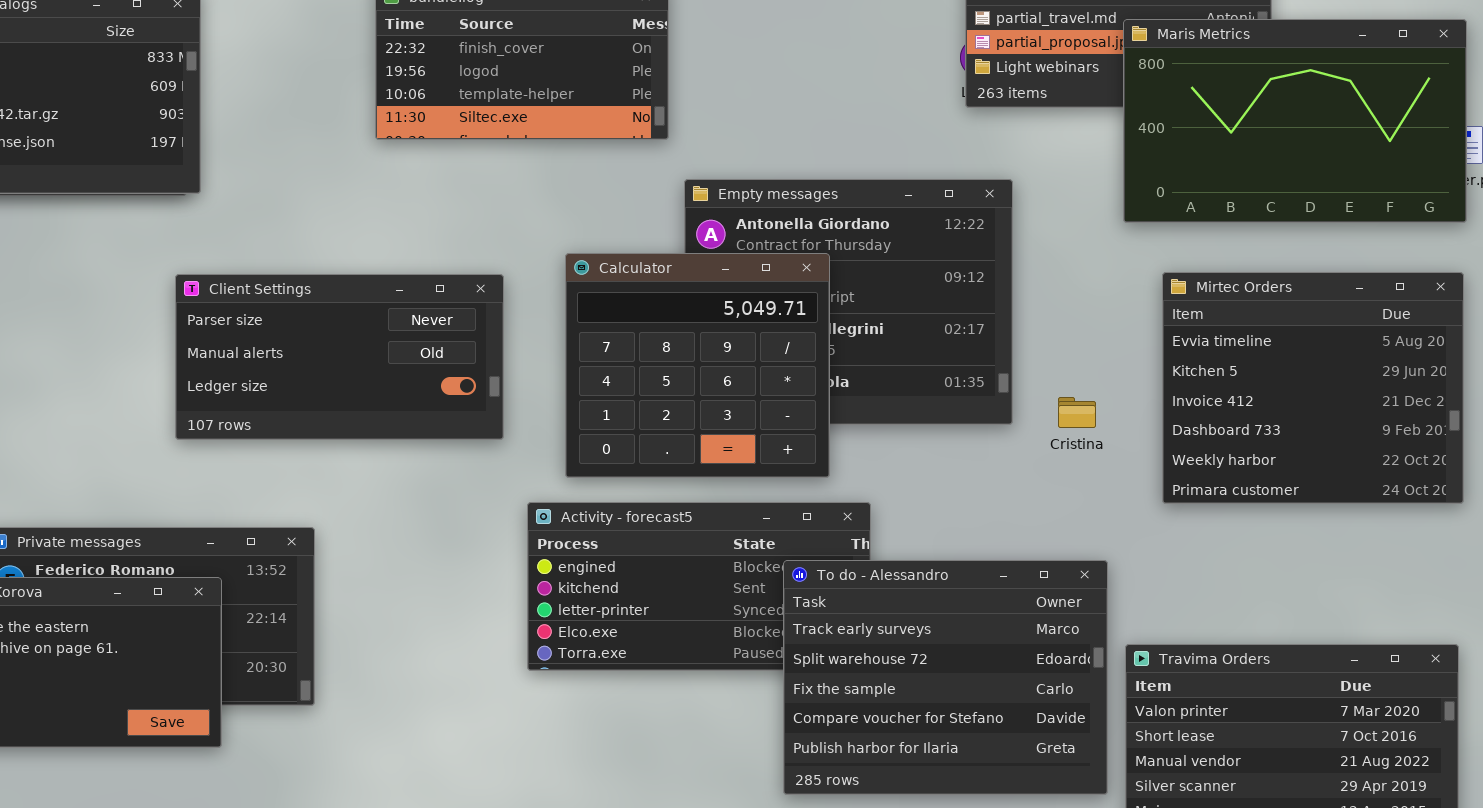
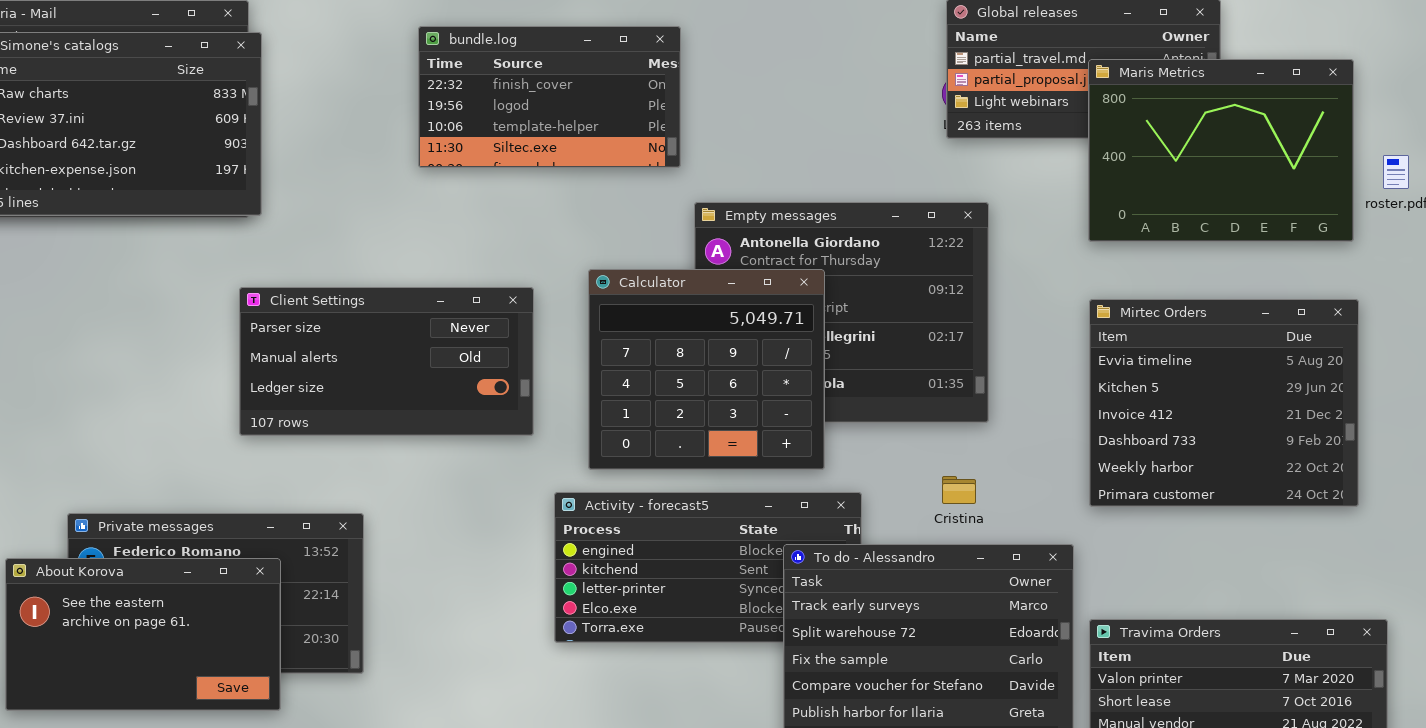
Maris Metrics: [1123,19,1467,223] -> [1088,59,1354,242], resized
Mirtec Orders: [1162,272,1464,504] -> [1089,299,1359,507], moved
Cristina: [1058,397,1096,428] -> [942,476,976,504], moved

